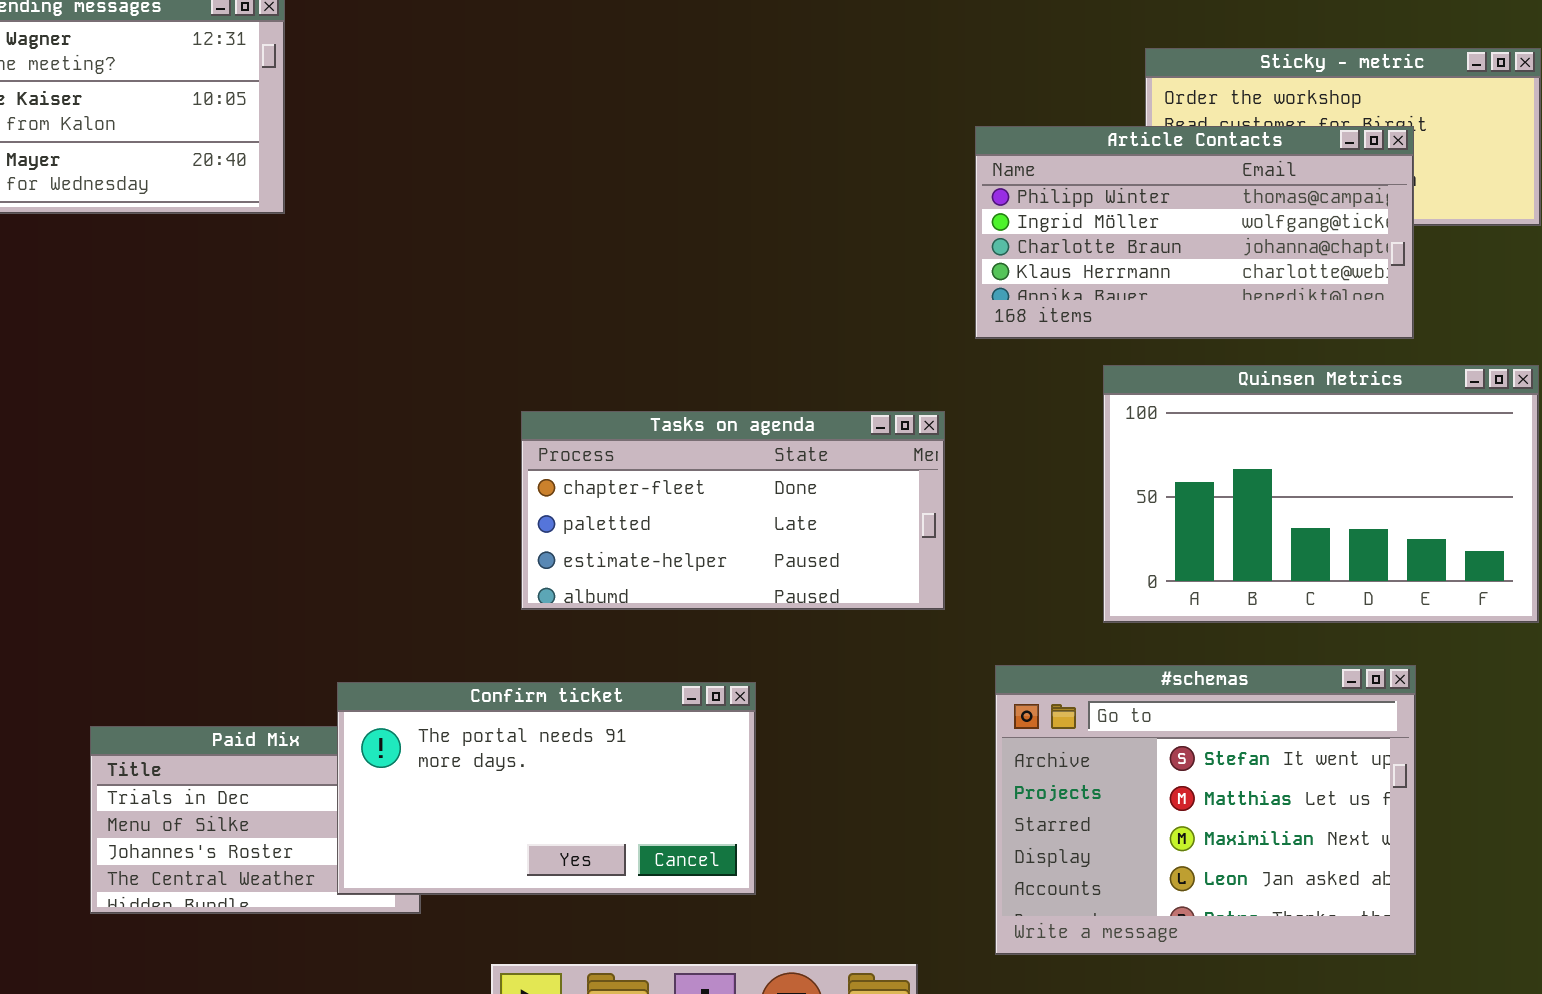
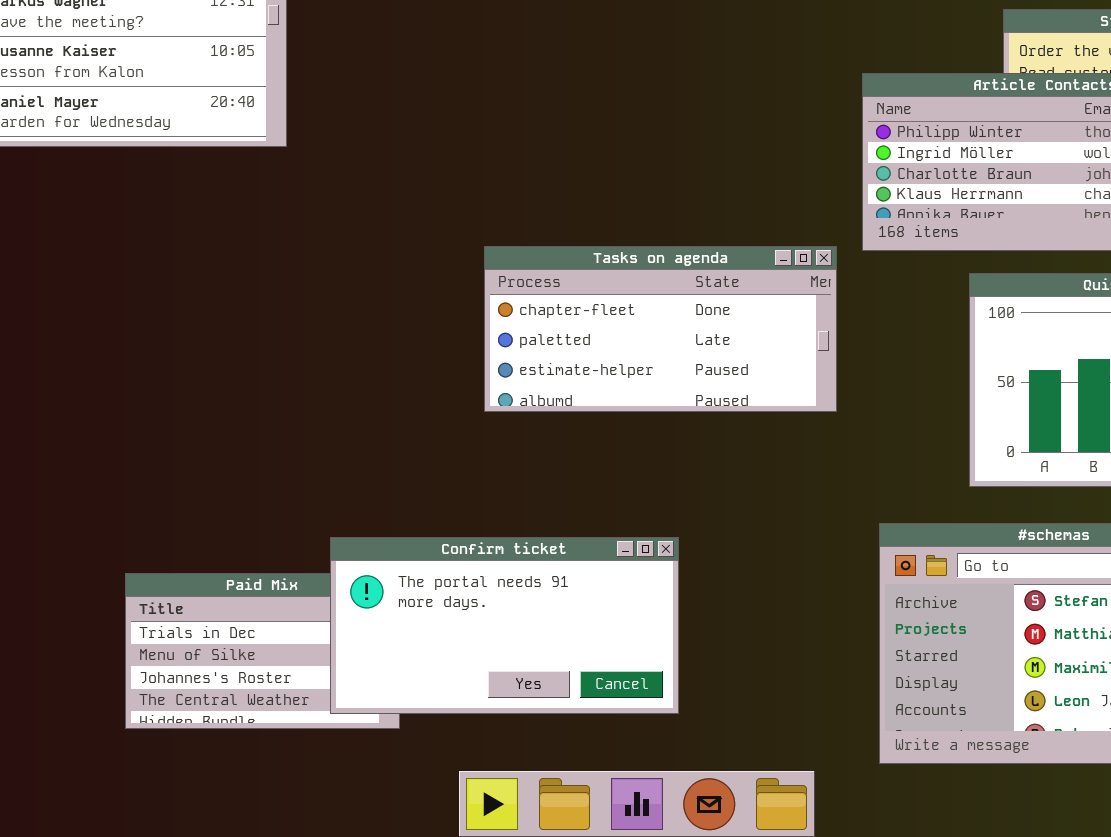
Tasks on agenda: [521,411,945,610] -> [484,246,837,412], moved

